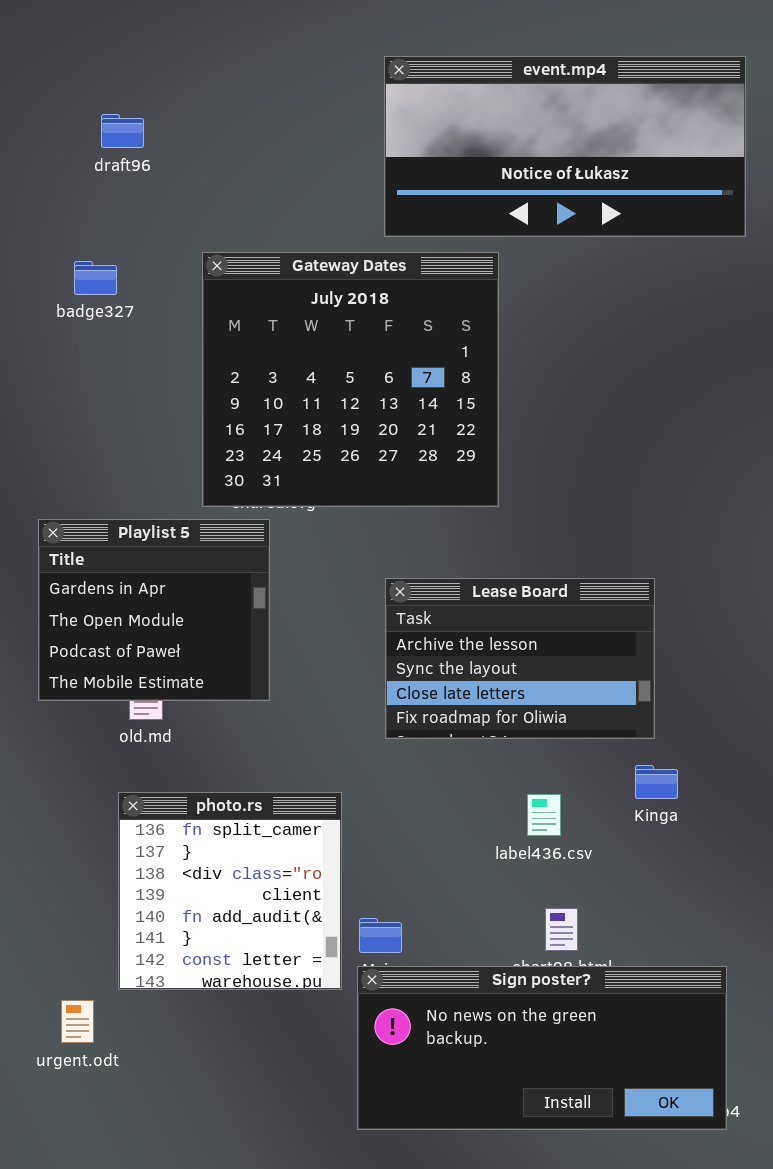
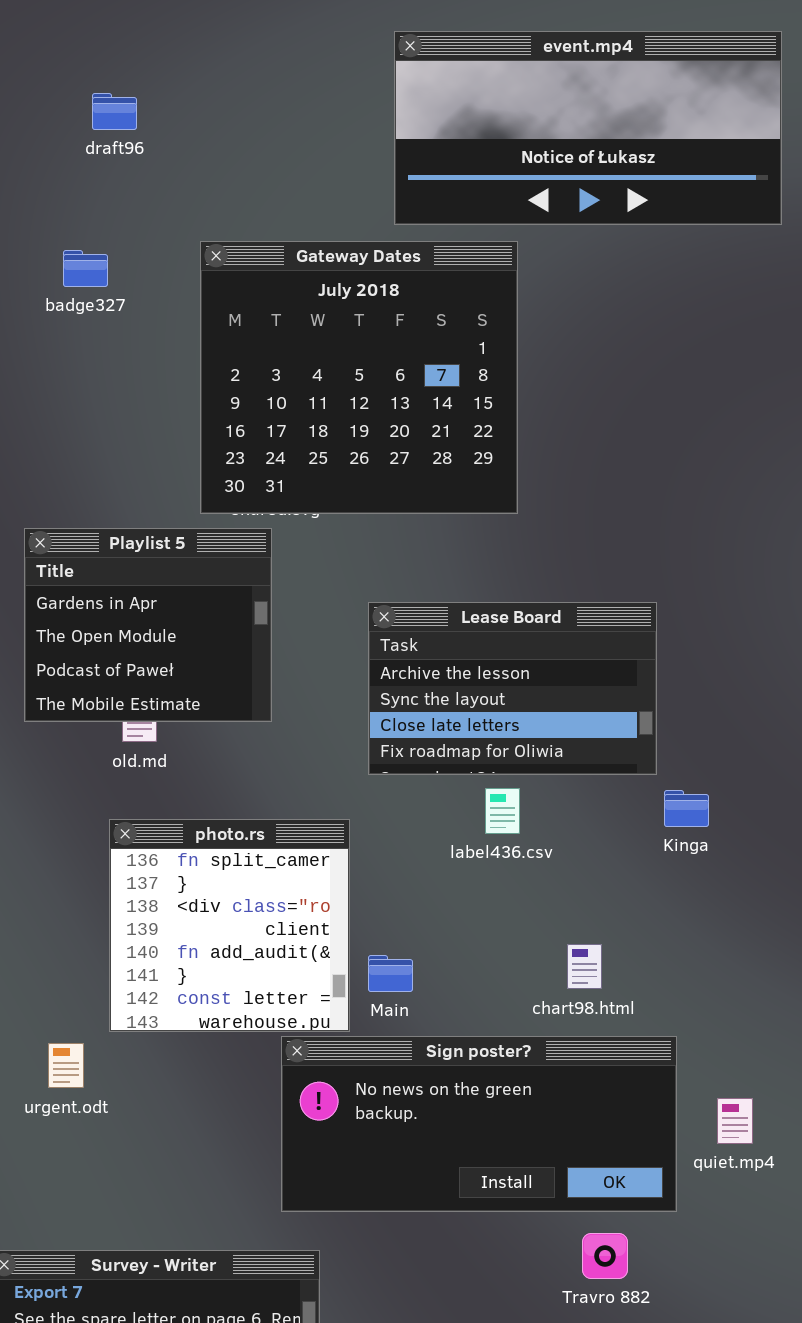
Lease Board: [385,578,655,739] -> [368,602,657,775], moved
label436.csv: [527,794,561,836] -> [485,788,520,834], moved
Sign poster?: [357,966,727,1130] -> [281,1036,677,1212], moved

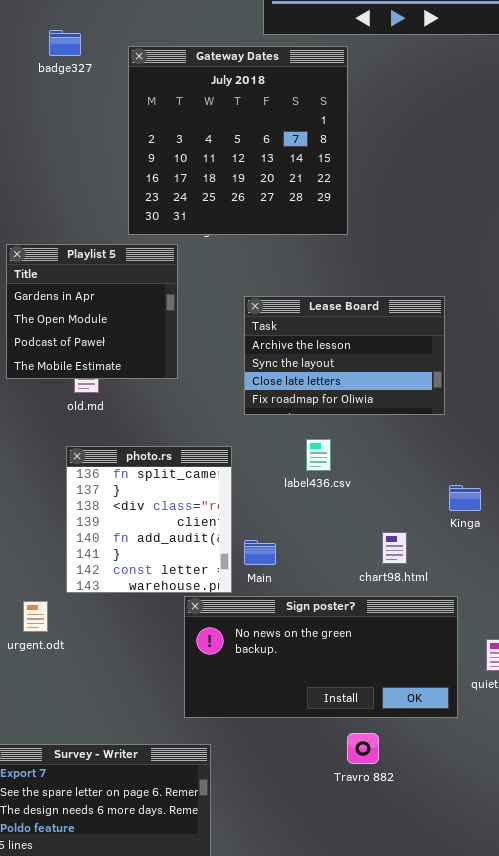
badge327: [63,250,108,287] -> [49,30,81,56], moved
label436.csv: [485,788,520,834] -> [306,439,331,471], moved
Kinga: [664,790,709,827] -> [449,485,481,511], moved
Travro 882: [582,1233,628,1279] -> [347,733,379,764], moved

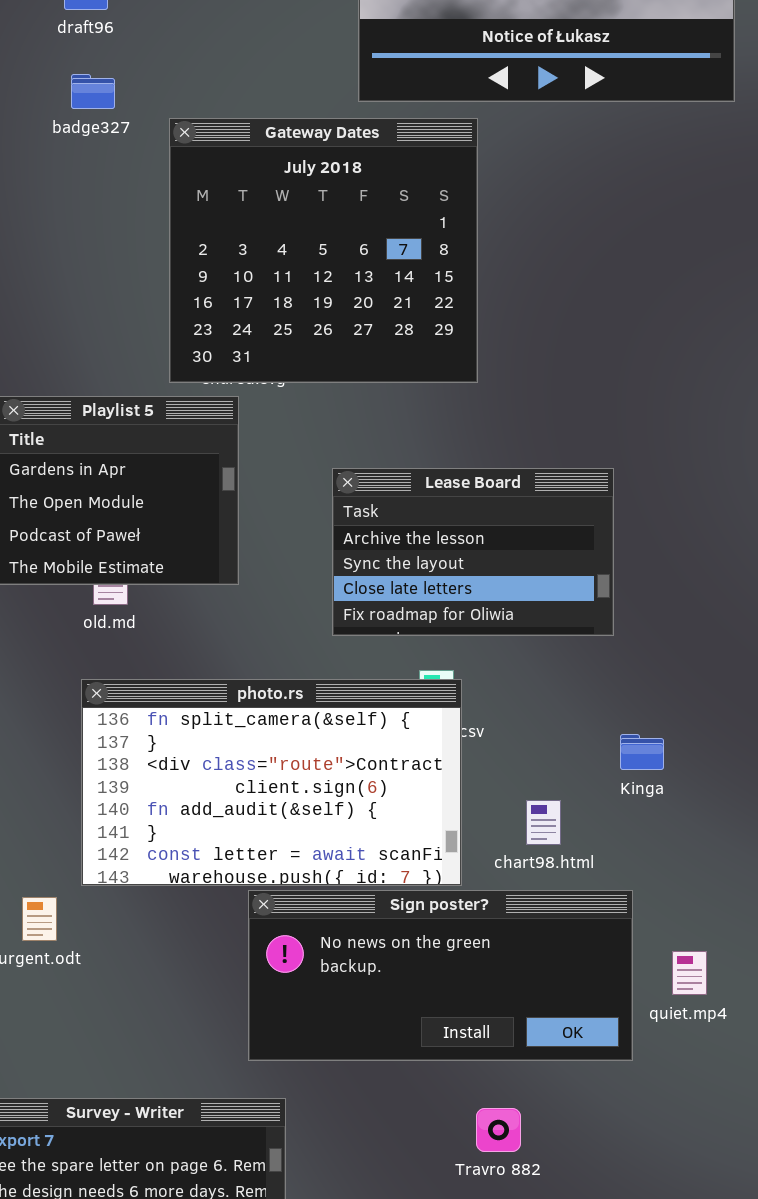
badge327: [49,30,81,56] -> [71,74,115,109], moved
photo.rs: [66,446,232,593] -> [81,679,462,886], resized
Travro 882: [347,733,379,764] -> [476,1108,521,1152], moved

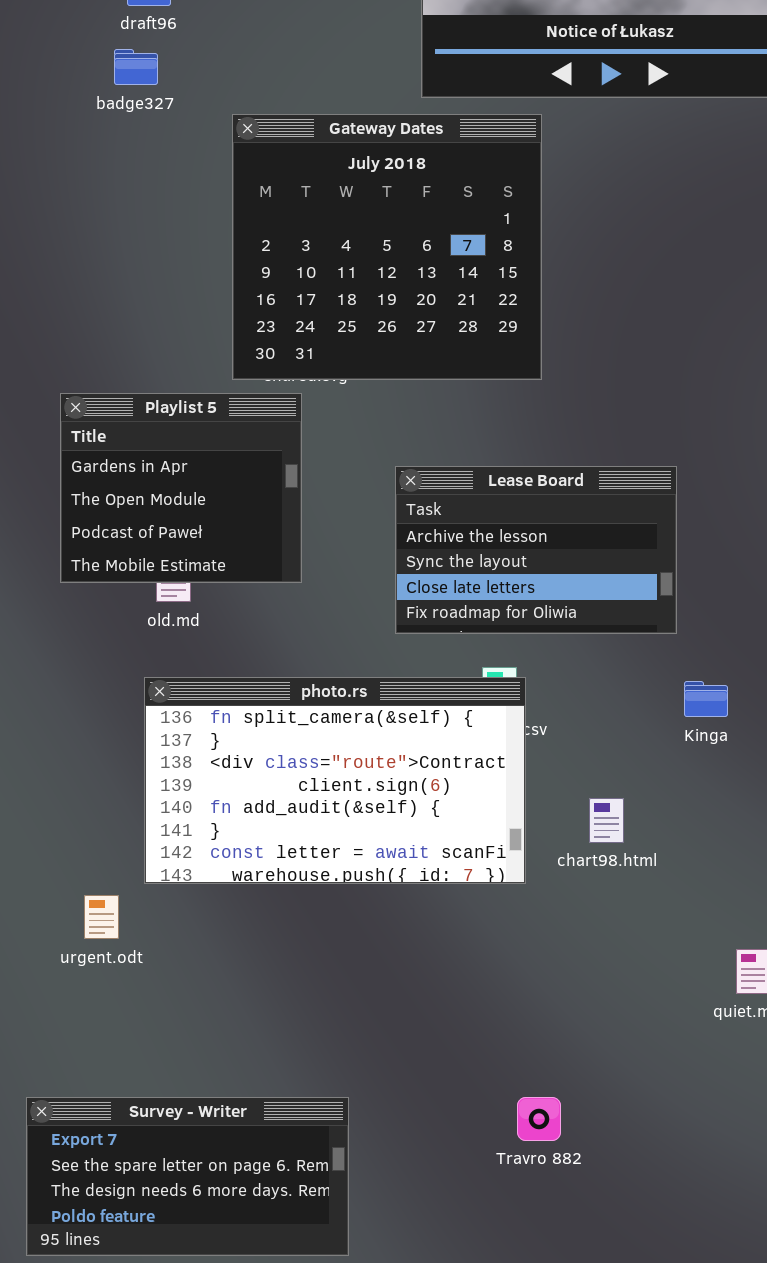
badge327: [71,74,115,109] -> [114,49,158,85], moved
Kinga: [620,734,664,770] -> [684,681,728,717], moved
Sign poster?: [248,890,633,1061] -> none, closed
Travro 882: [476,1108,521,1152] -> [517,1097,561,1141], moved

